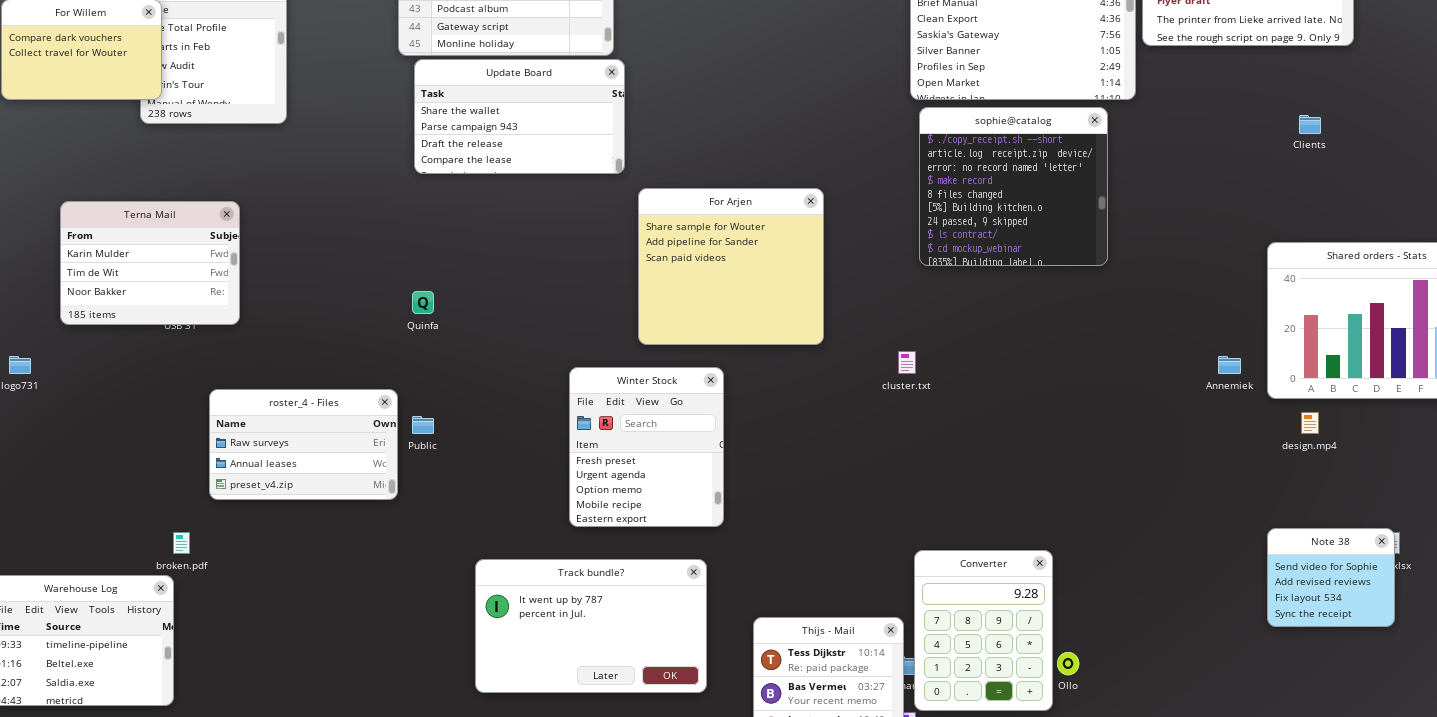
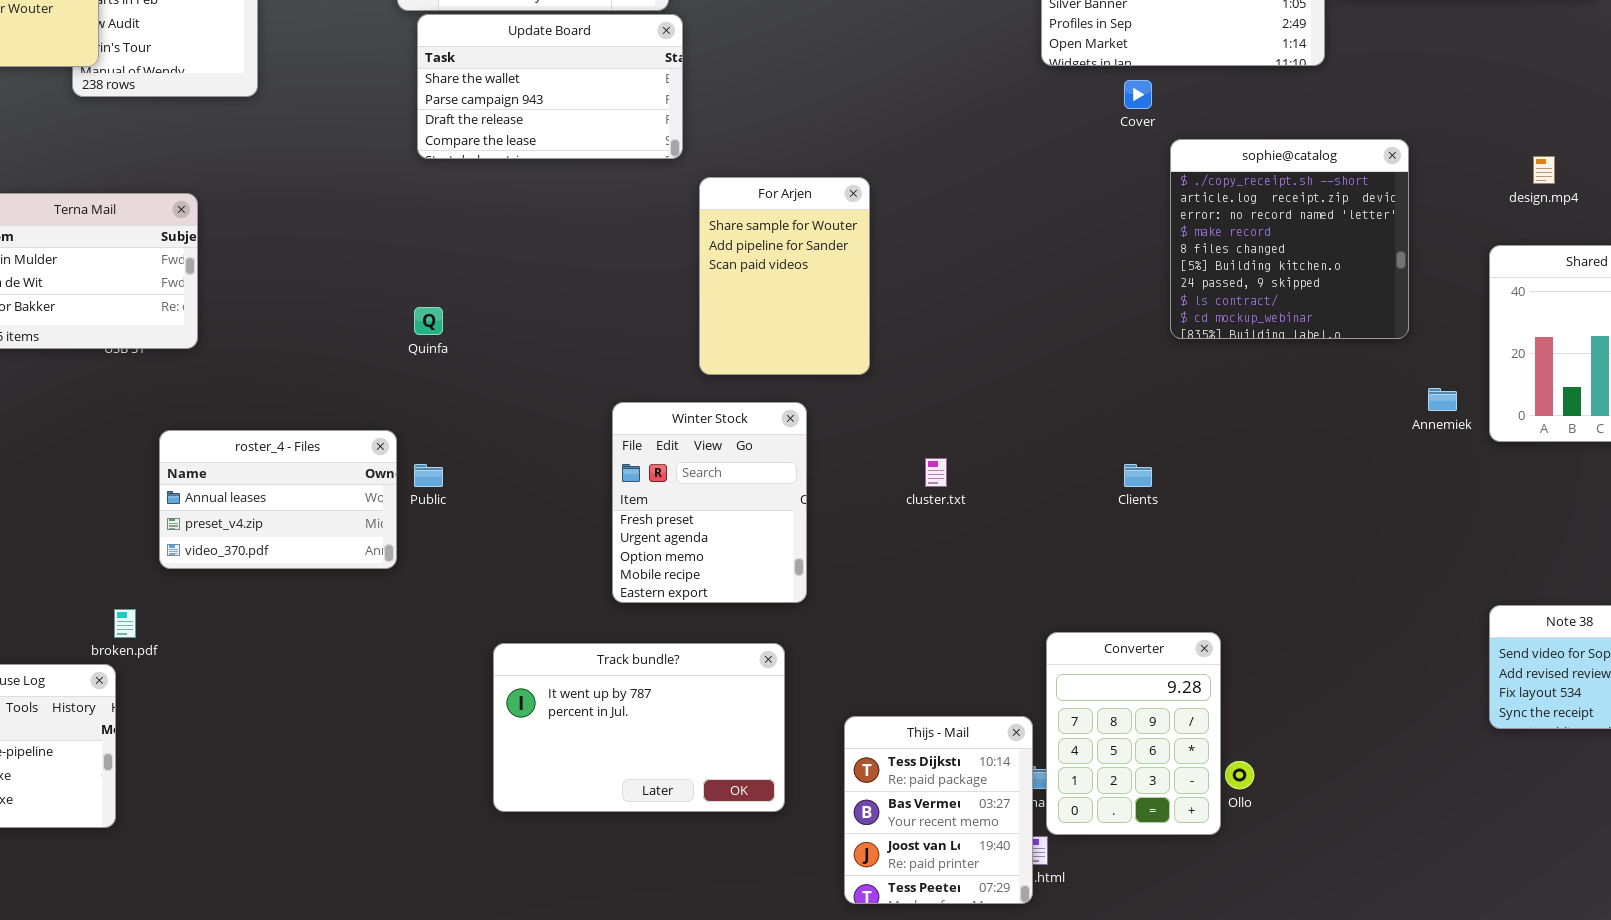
sophie@catalog: [919,107,1108,266] -> [1170,139,1409,339], moved
Clients: [1299,115,1321,134] -> [1124,464,1152,487], moved
For Arjen: [638,188,824,345] -> [699,177,870,375], resized
cluster.txt: [898,351,916,374] -> [925,458,947,487], moved
roster_4 - Files: [209,389,398,500] -> [159,430,397,569], scrolled down 1 row
design.mp4: [1301,412,1319,434] -> [1533,156,1555,184], moved

